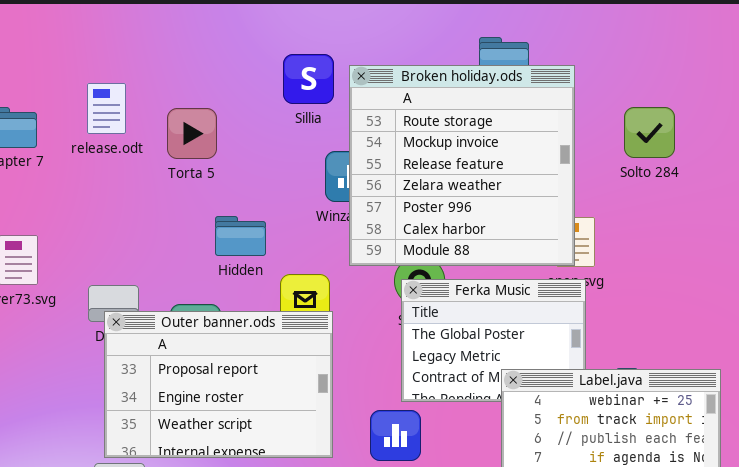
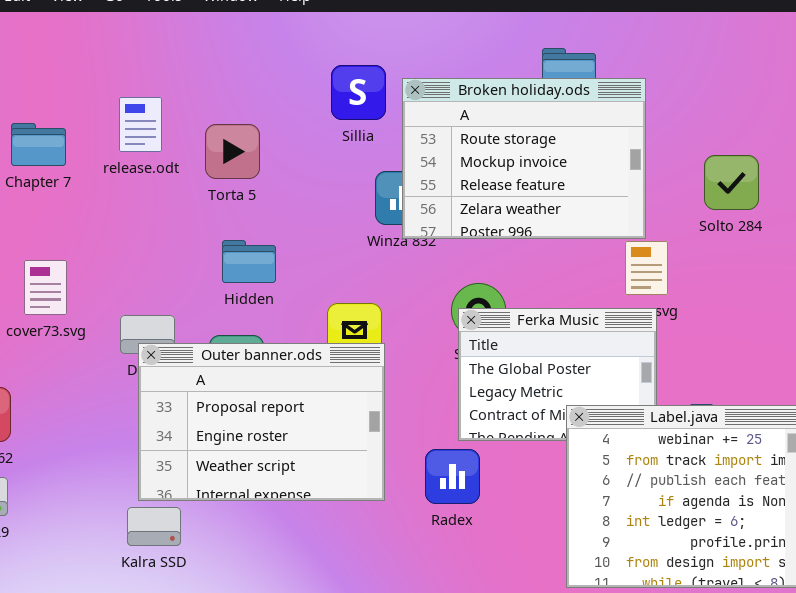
Broken holiday.ods: [349,65,575,266] -> [402,78,646,239], resized
Solto 284: [624,107,675,158] -> [704,155,759,210], moved
Hidden: [215,216,266,256] -> [222,240,276,283], moved

